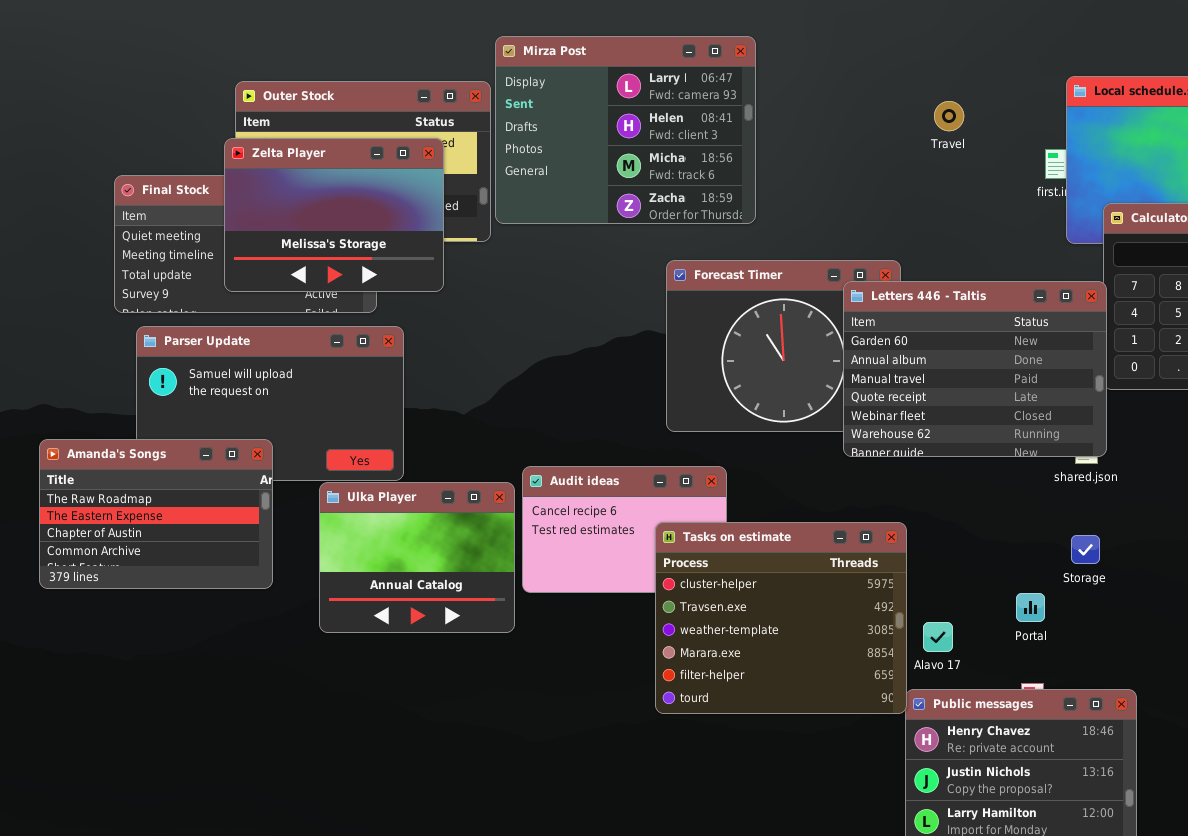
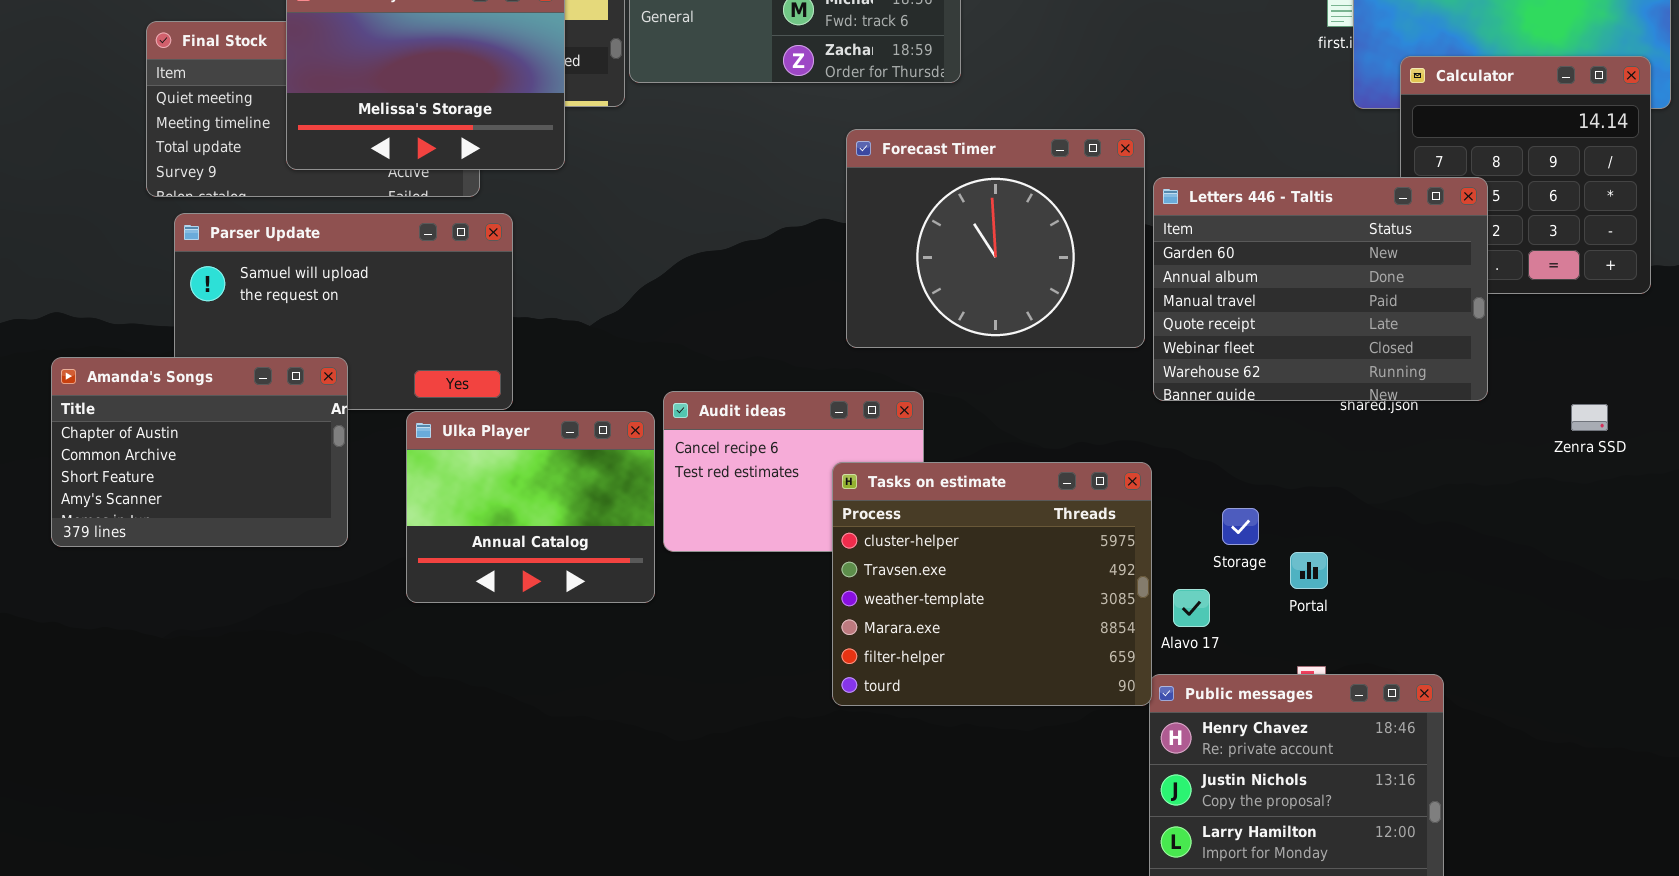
Letters 446 - Taltis: [843,281,1107,457] -> [1153,177,1488,401], moved
Amanda's Songs: [39,439,273,589] -> [51,357,348,547], scrolled down 2 rows
Storage: [1071,535,1100,564] -> [1222,508,1259,545], moved

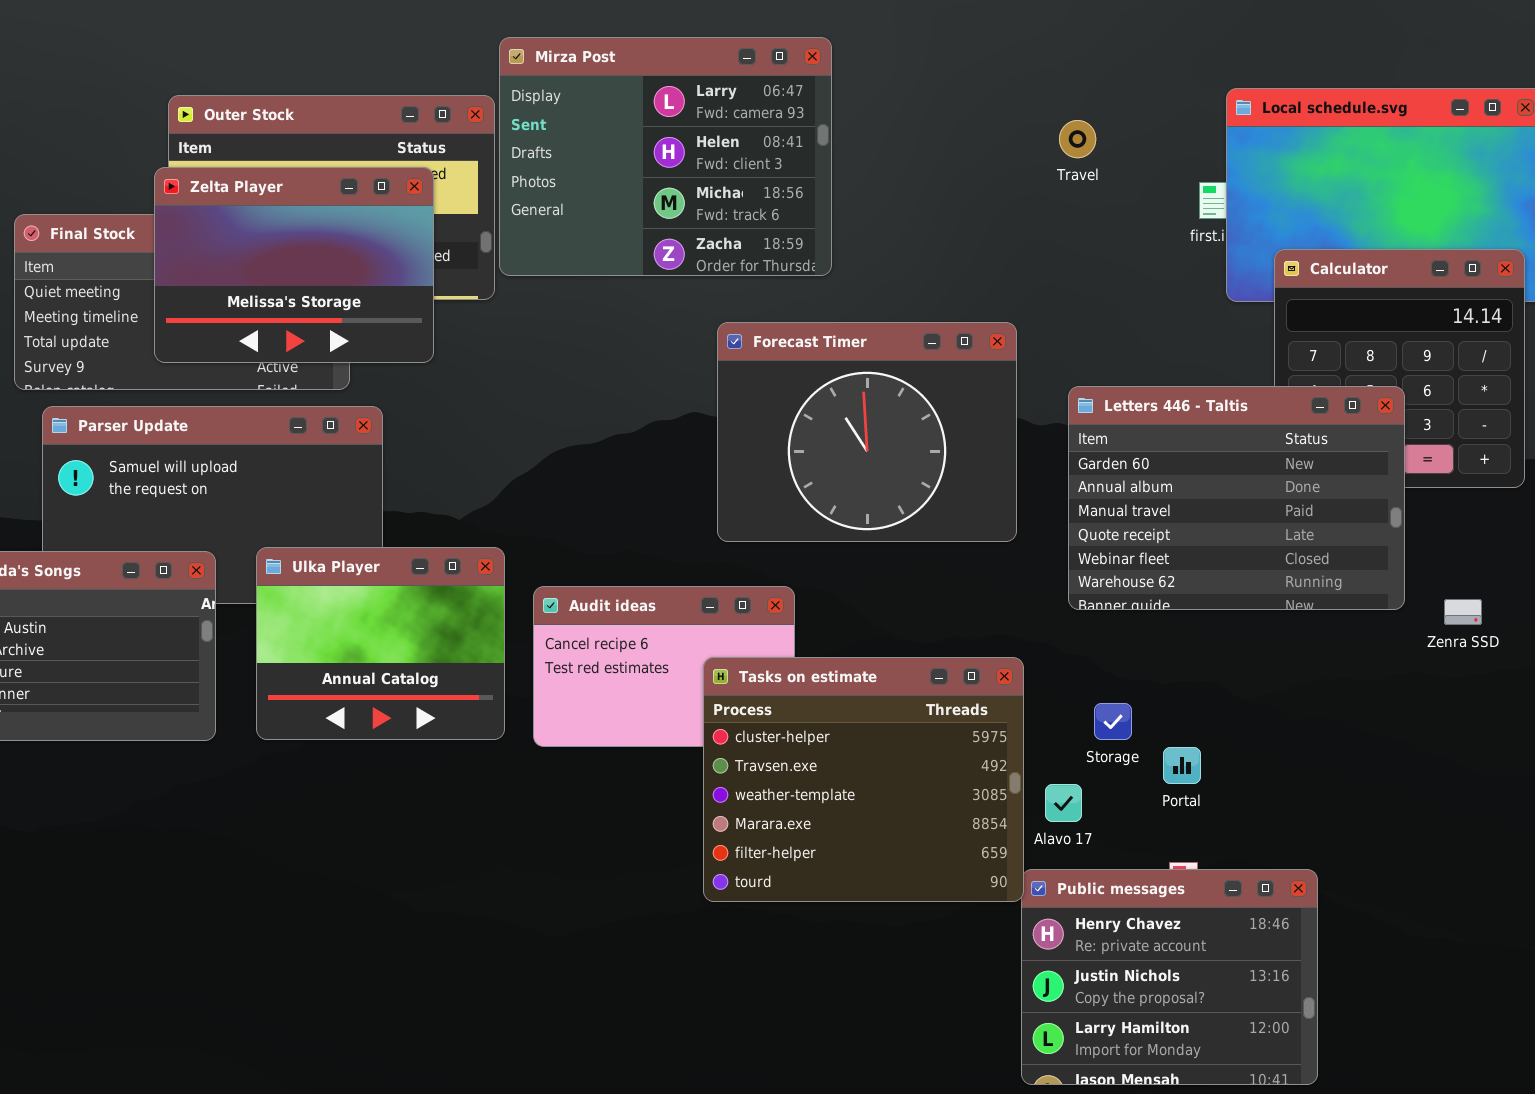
Letters 446 - Taltis: [1153,177,1488,401] -> [1068,386,1405,610], moved
Ulka Player: [406,411,655,603] -> [256,547,505,740], moved

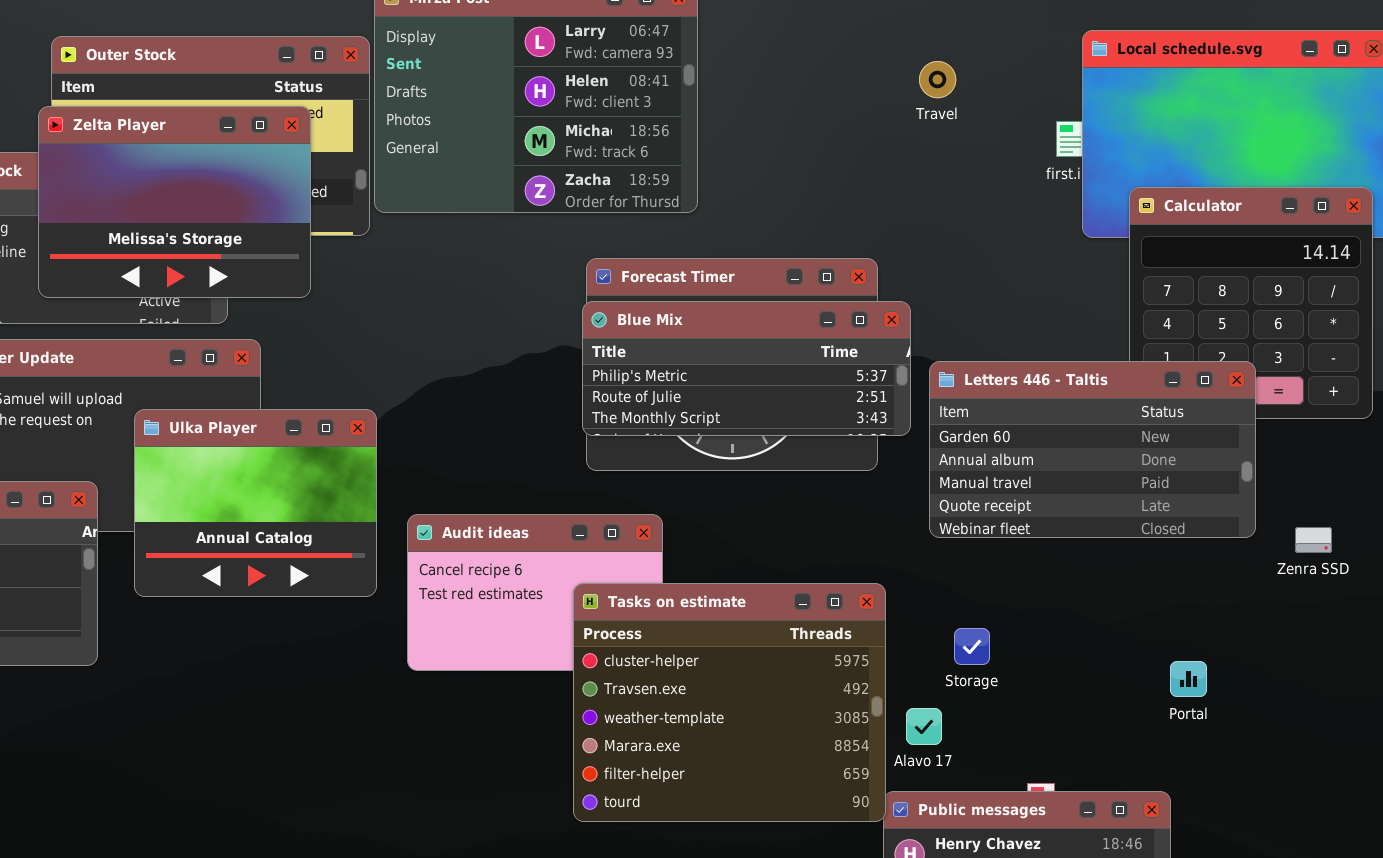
Blue Mix: none -> [582,301,911,436], opened
Letters 446 - Taltis: [1068,386,1405,610] -> [929,361,1256,538], resized
Ulka Player: [256,547,505,740] -> [134,409,377,597], moved
Portal: [1163,747,1201,784] -> [1170,661,1207,697], moved

